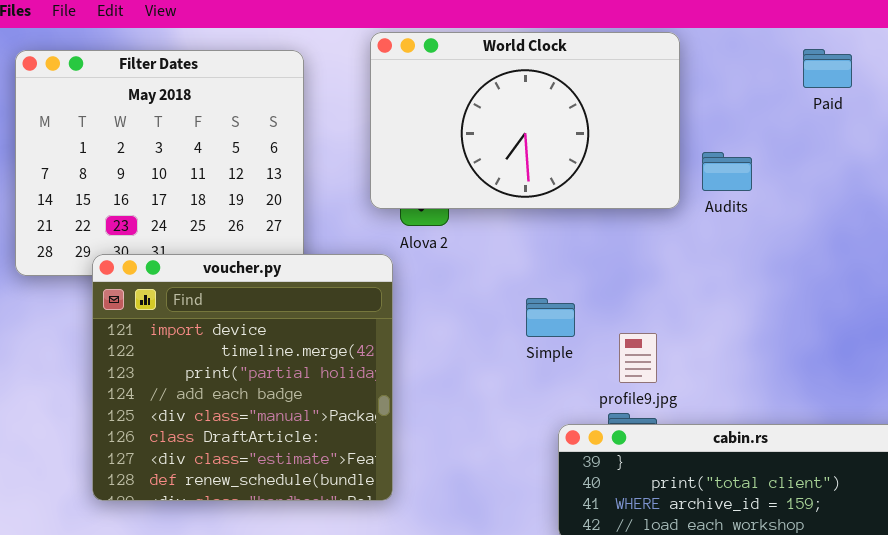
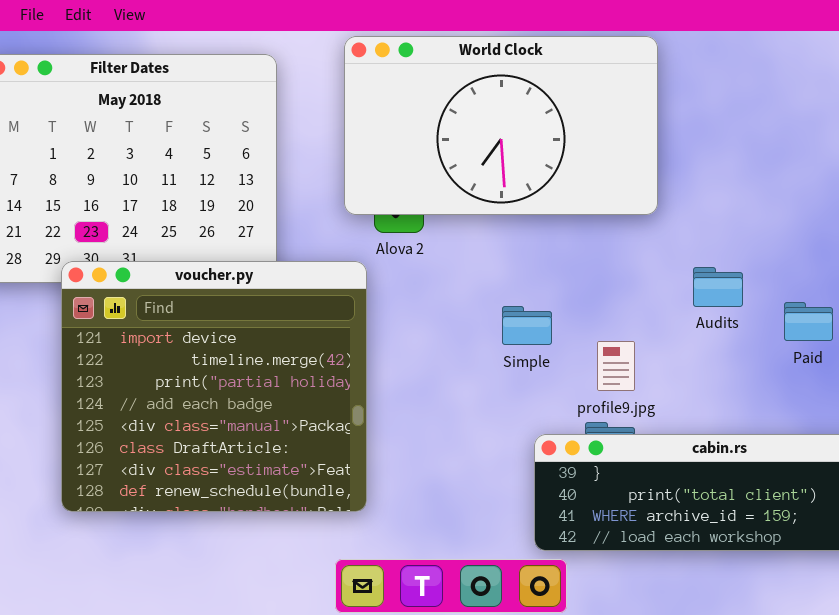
Paid: [803,49,852,88] -> [784,302,833,341], moved
Audits: [702,152,752,191] -> [693,267,743,307], moved

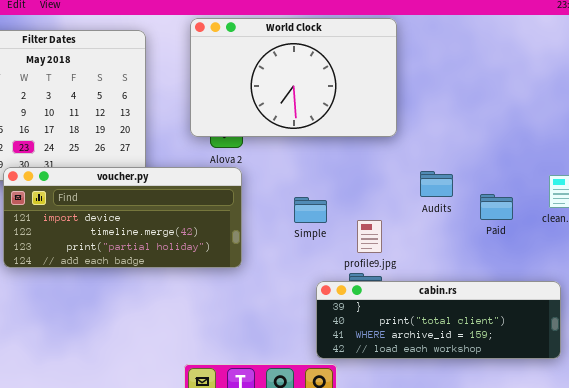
voucher.py: [61,261,367,512] -> [3,167,242,268], resized

